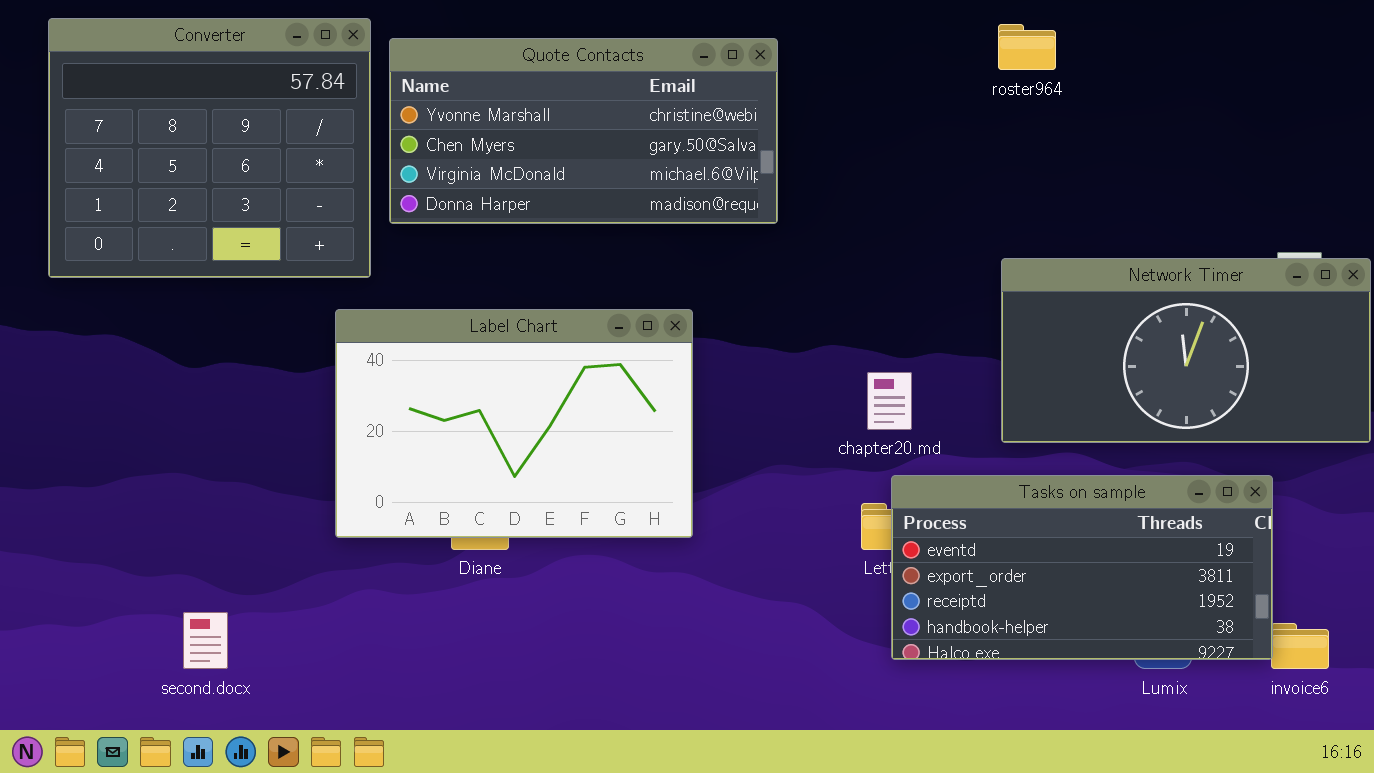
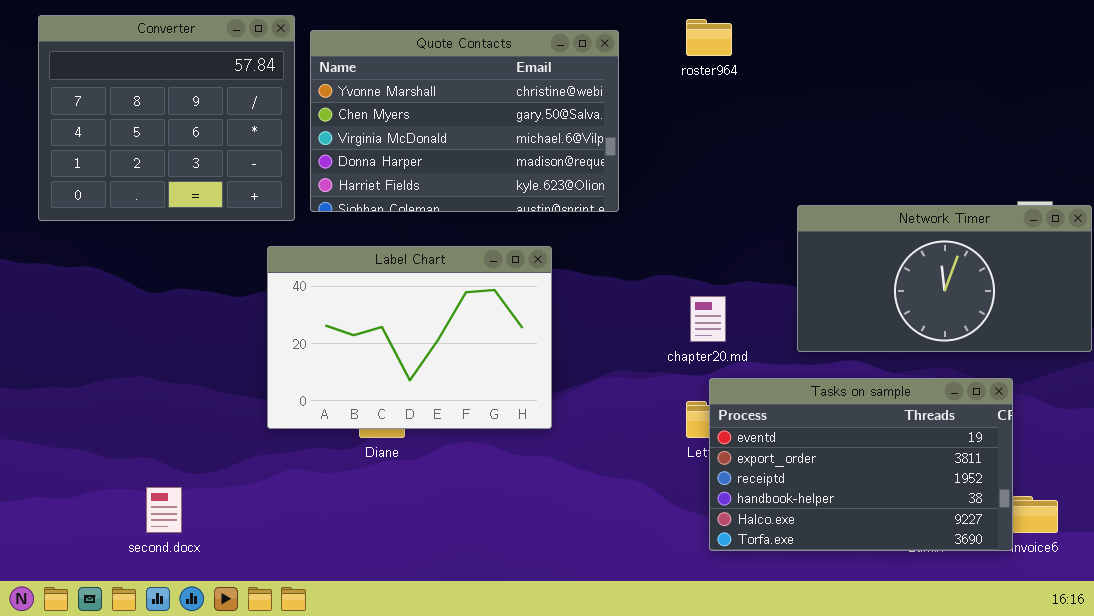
roster964: [998,24,1056,70] -> [686,19,732,56], moved
Quote Contacts: [389,38,778,224] -> [310,30,619,212], resized
Tasks on sample: [891,475,1273,660] -> [709,378,1013,551], resized

